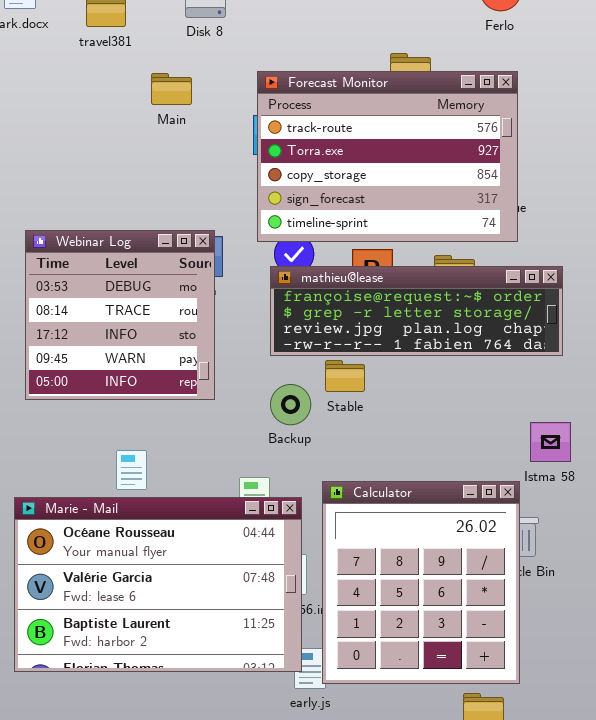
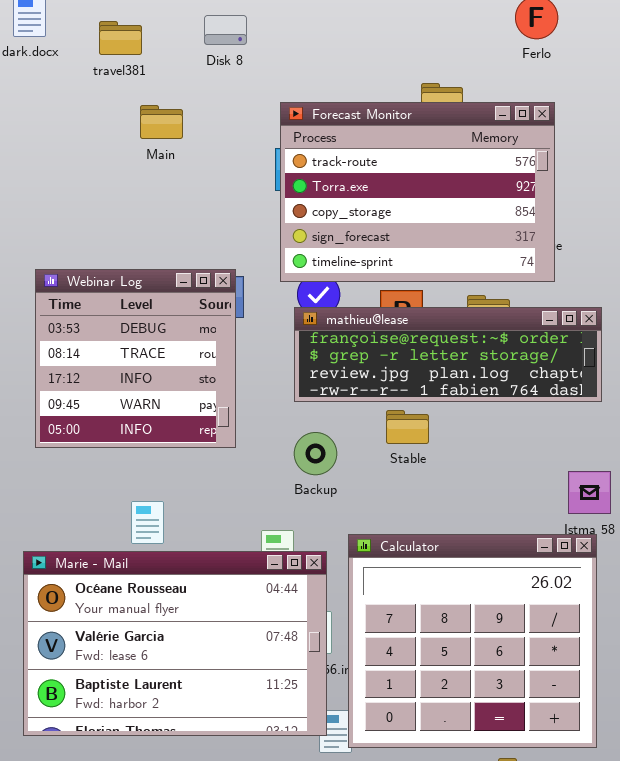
Main: [151,73,192,105] -> [140,105,183,139], moved
Stable: [325,360,365,392] -> [386,410,429,444], moved
Calculator: [322,481,520,684] -> [348,534,597,748], resized

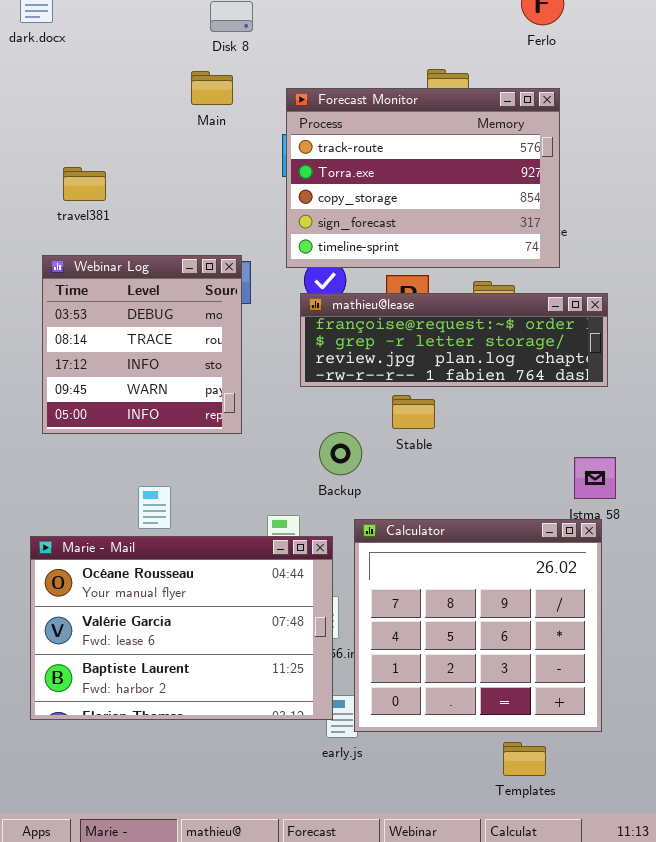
travel381: [99,21,142,55] -> [63,167,106,201], moved
Main: [140,105,183,139] -> [191,71,233,105], moved
Backup: [294,432,337,475] -> [319,432,362,475], moved

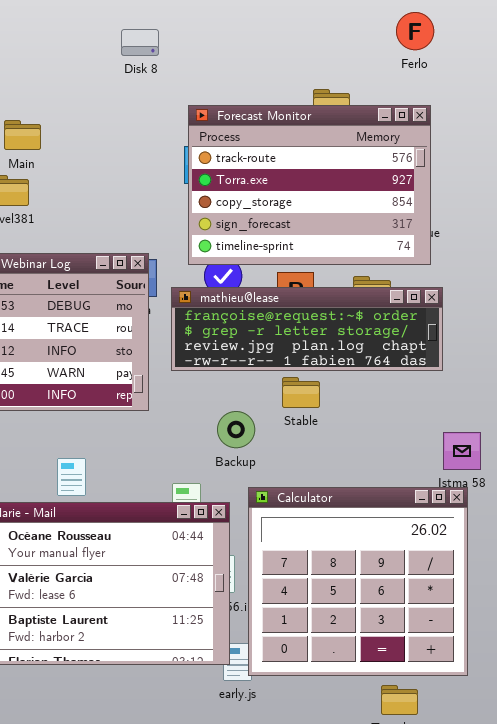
Main: [191,71,233,105] -> [4,120,41,150], moved
mathieu@lease: [300,293,608,387] -> [171,287,443,371], moved

